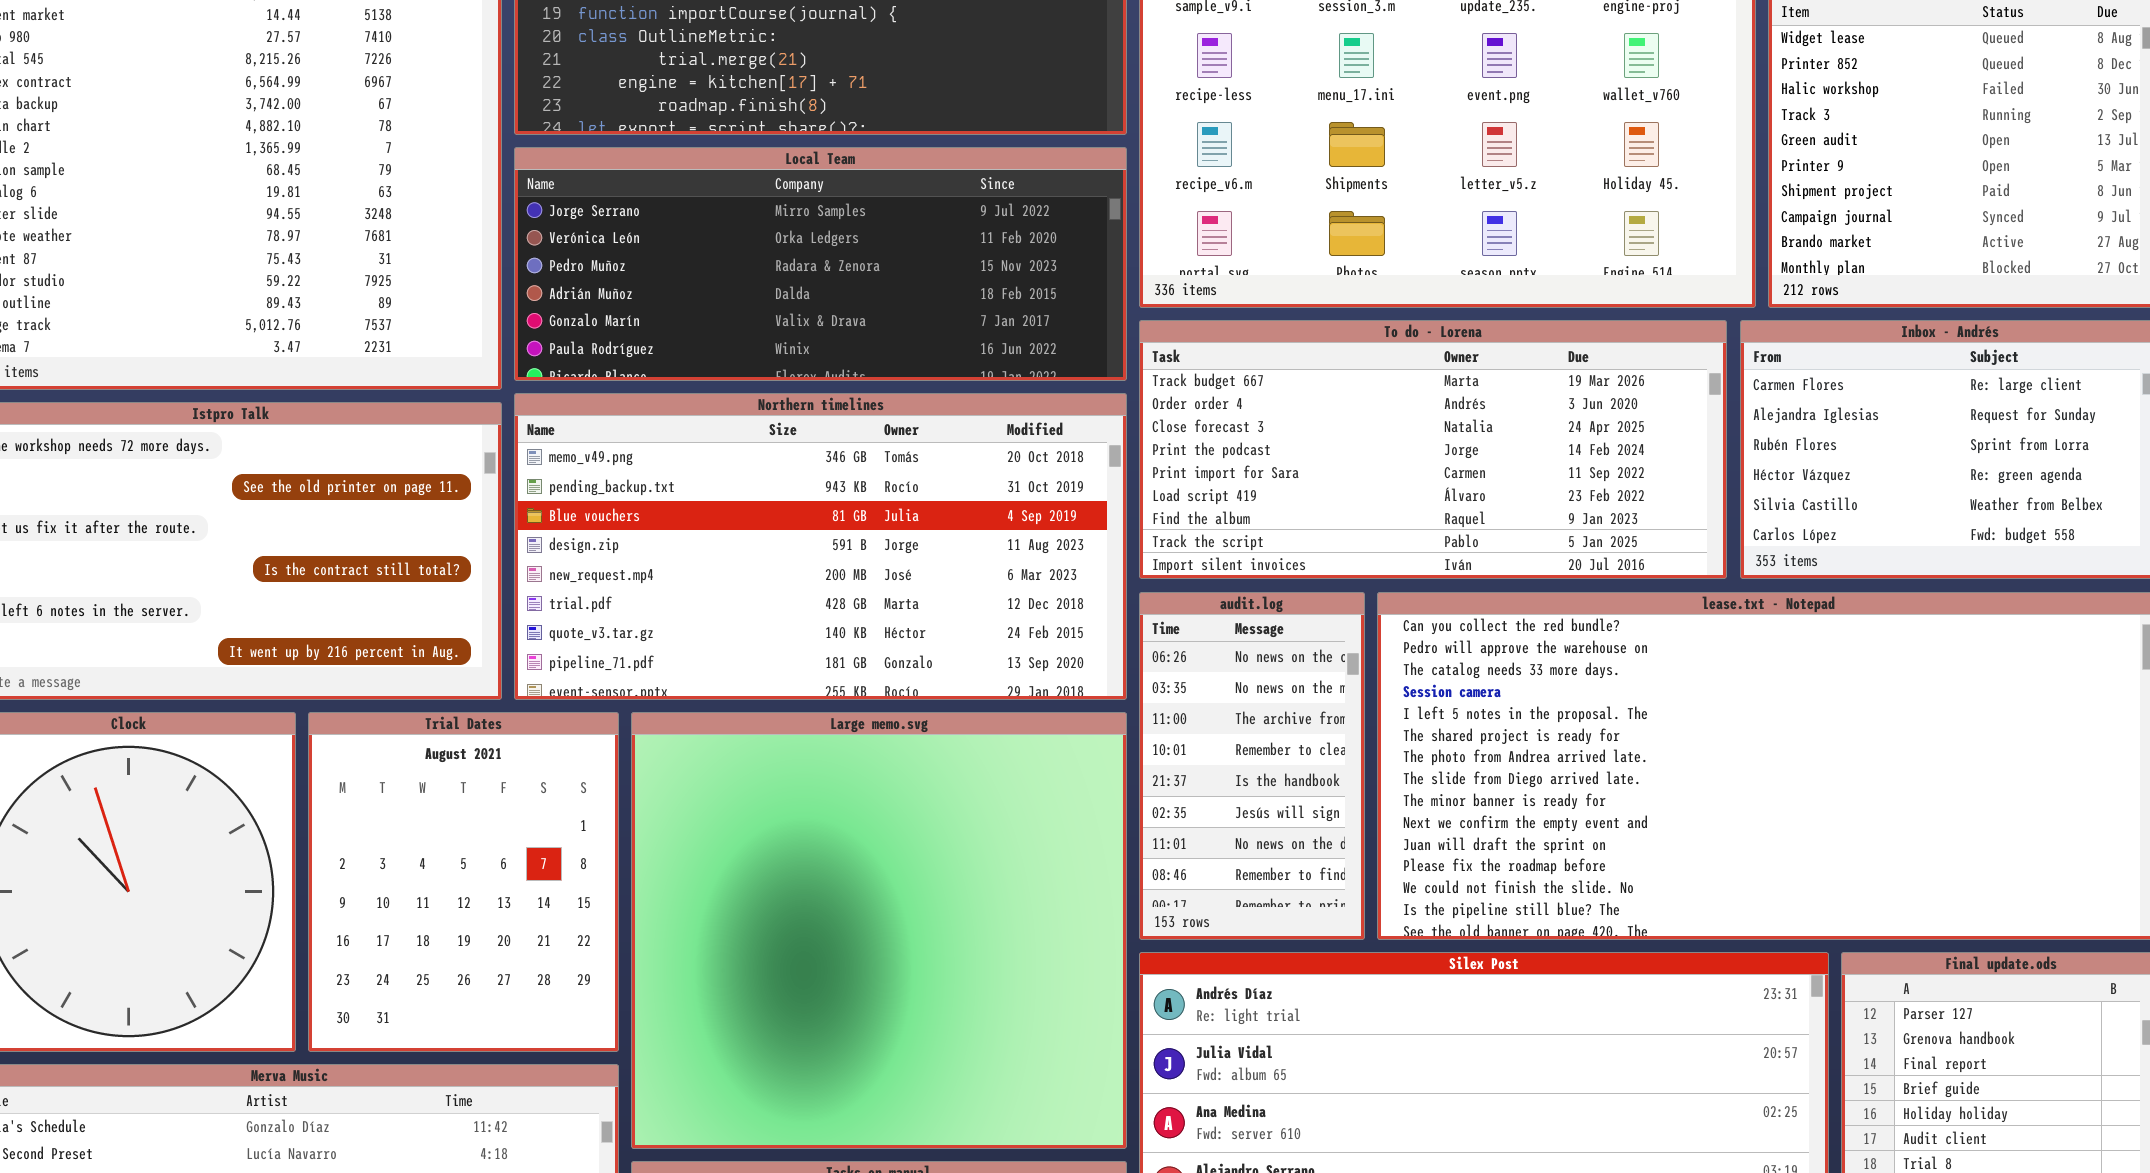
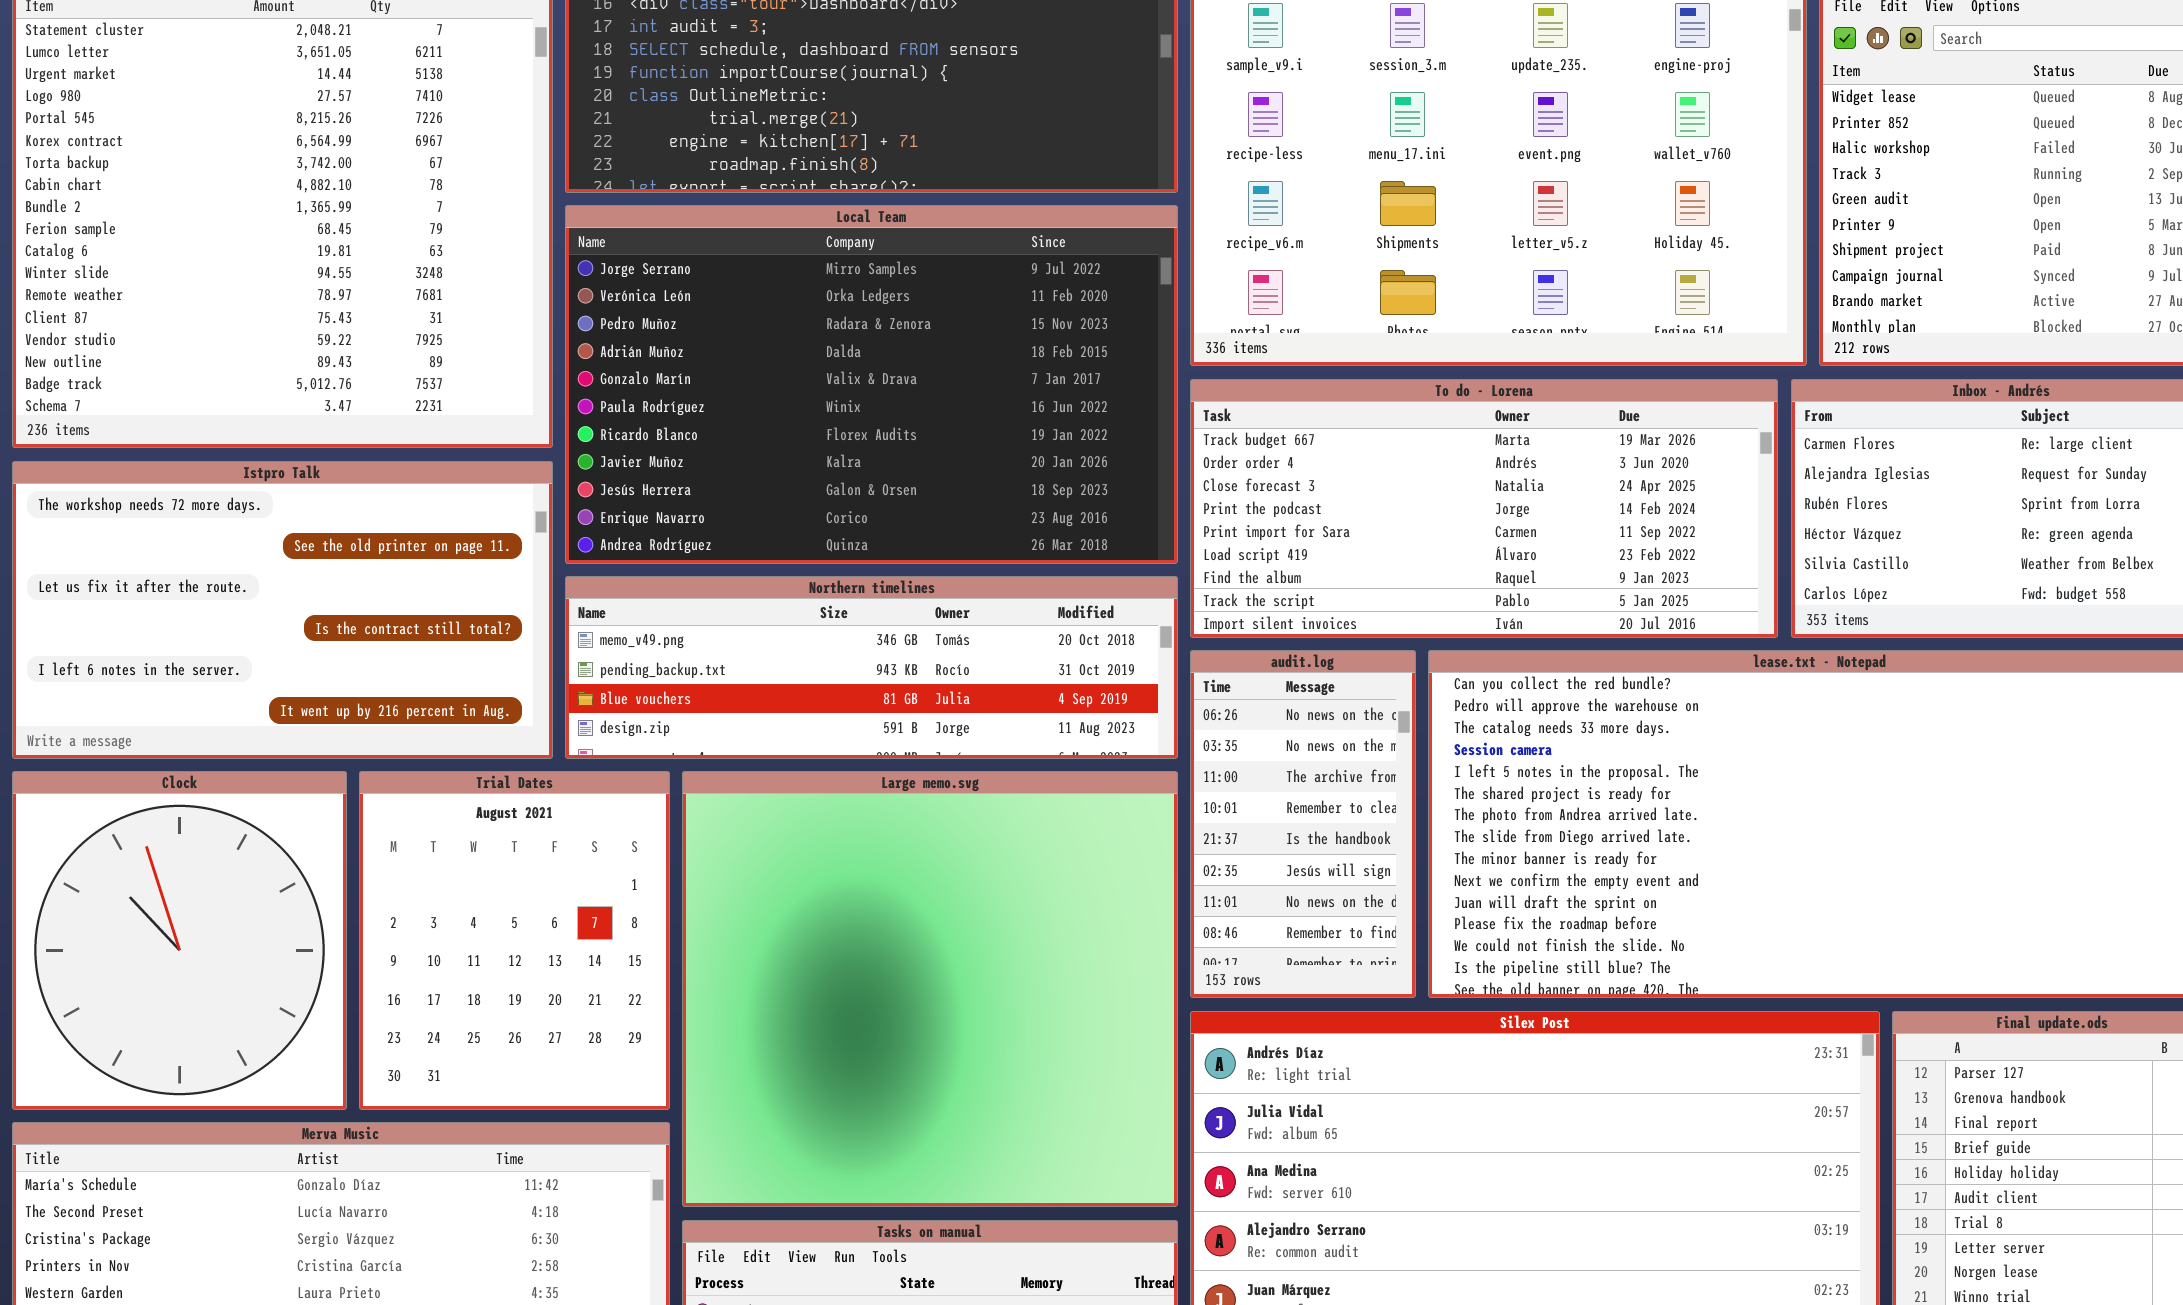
Local Team: [514,147,1127,381] -> [565,205,1178,564], resized
Northern timelines: [514,393,1127,700] -> [565,576,1178,759], resized

